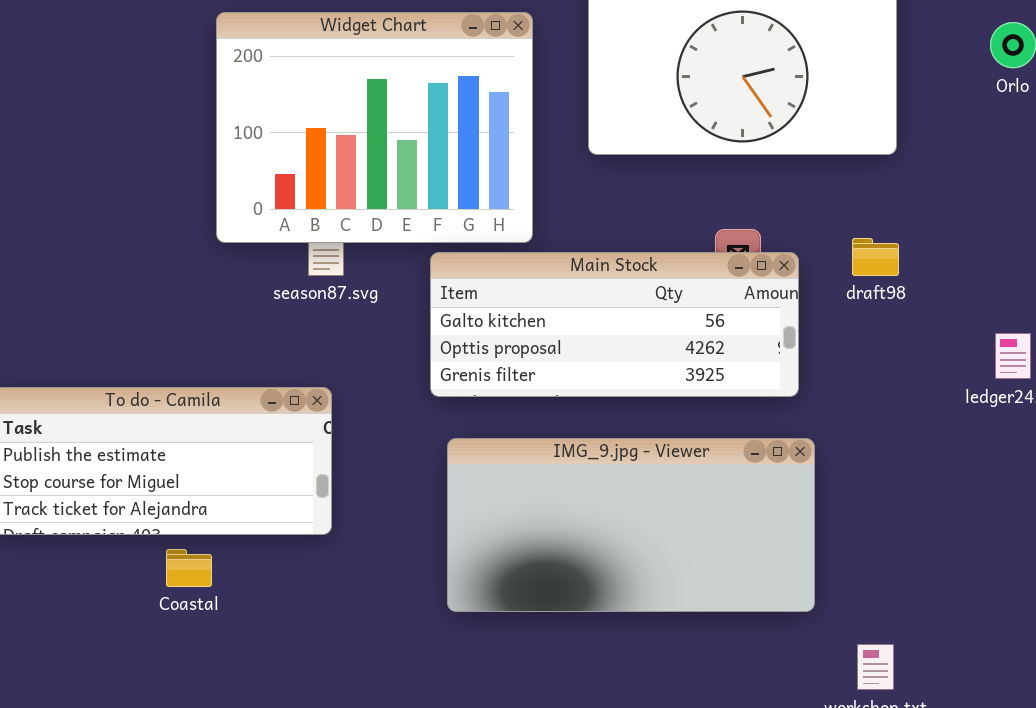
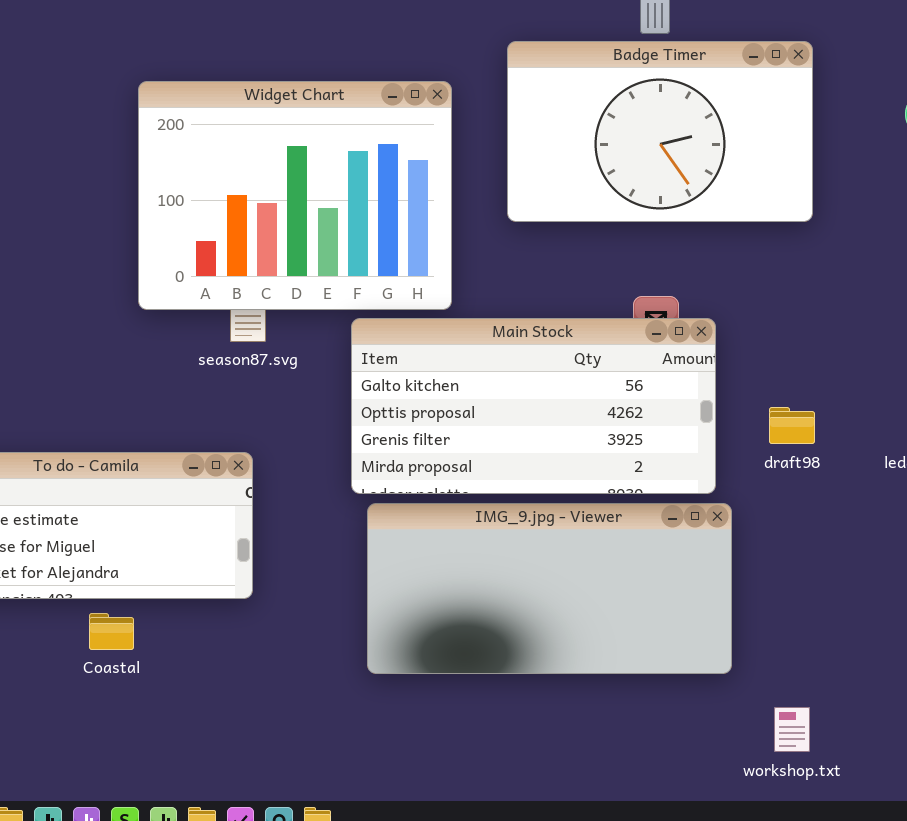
draft98: [852,238,899,276] -> [769,407,815,444], moved
Main Stock: [430,252,799,397] -> [351,318,716,494], resized

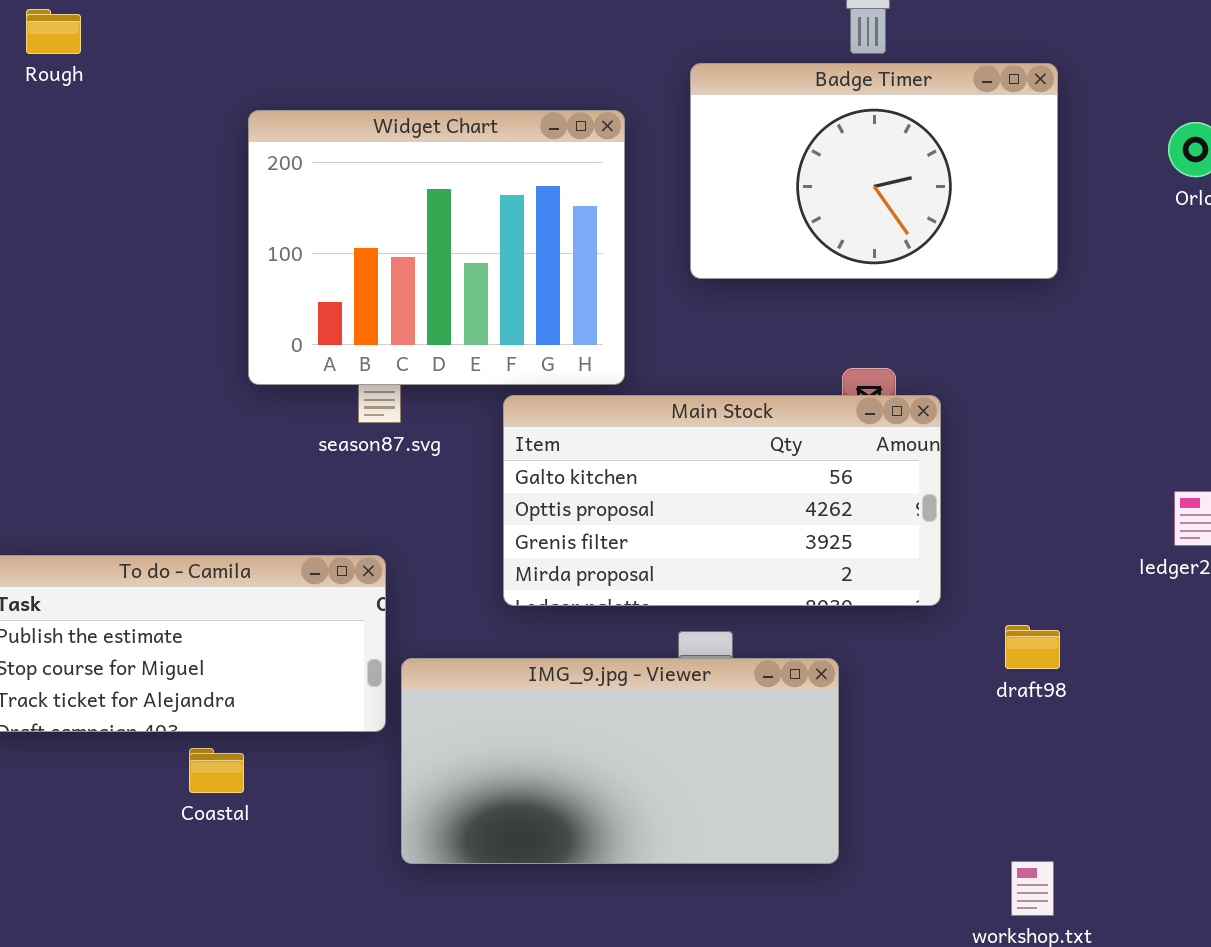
draft98: [769,407,815,444] -> [1005,625,1060,669], moved
IMG_9.jpg - Viewer: [367,503,732,674] -> [401,658,839,864], moved

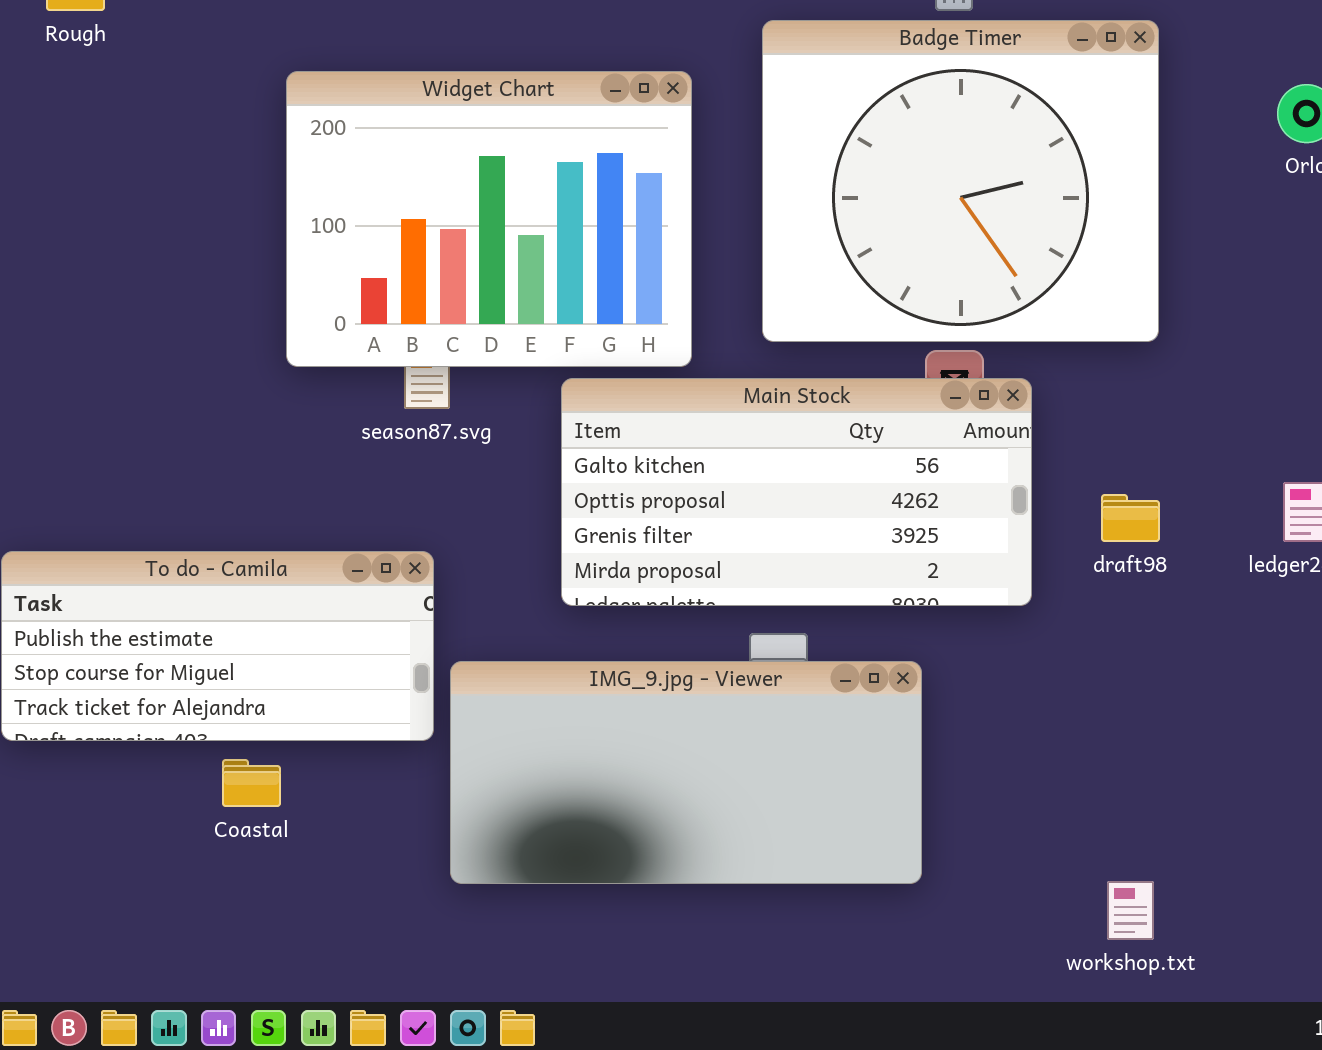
Badge Timer: [690,63,1058,279] -> [762,20,1159,342], resized
draft98: [1005,625,1060,669] -> [1101,494,1160,542], moved

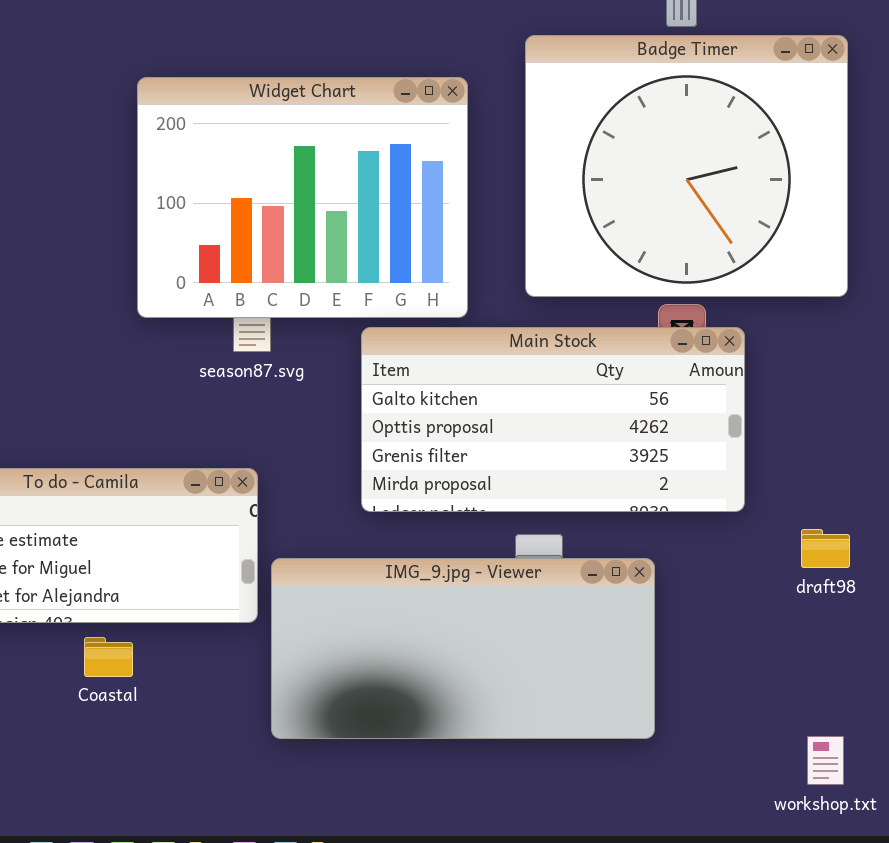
draft98: [1101,494,1160,542] -> [801,529,850,568], moved

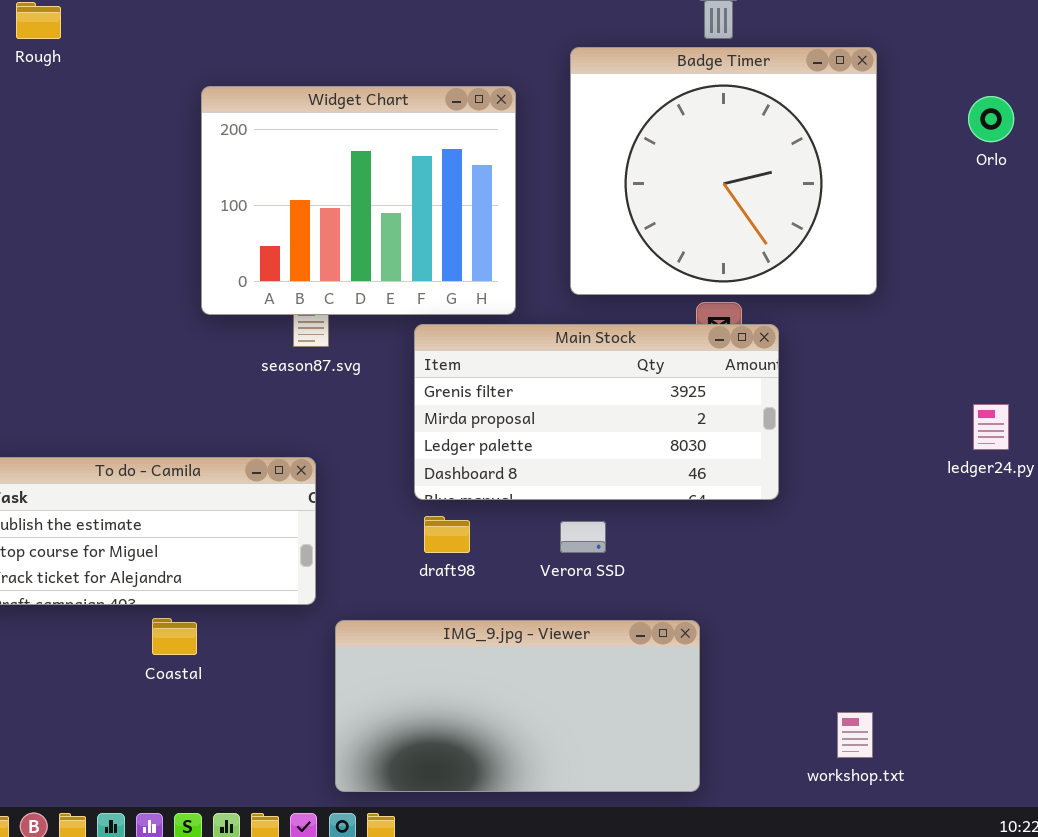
Main Stock: [361,327,745,512] -> [414,324,779,500], scrolled down 2 rows
draft98: [801,529,850,568] -> [424,516,470,553], moved
IMG_9.jpg - Viewer: [271,558,655,739] -> [335,620,700,792], moved

